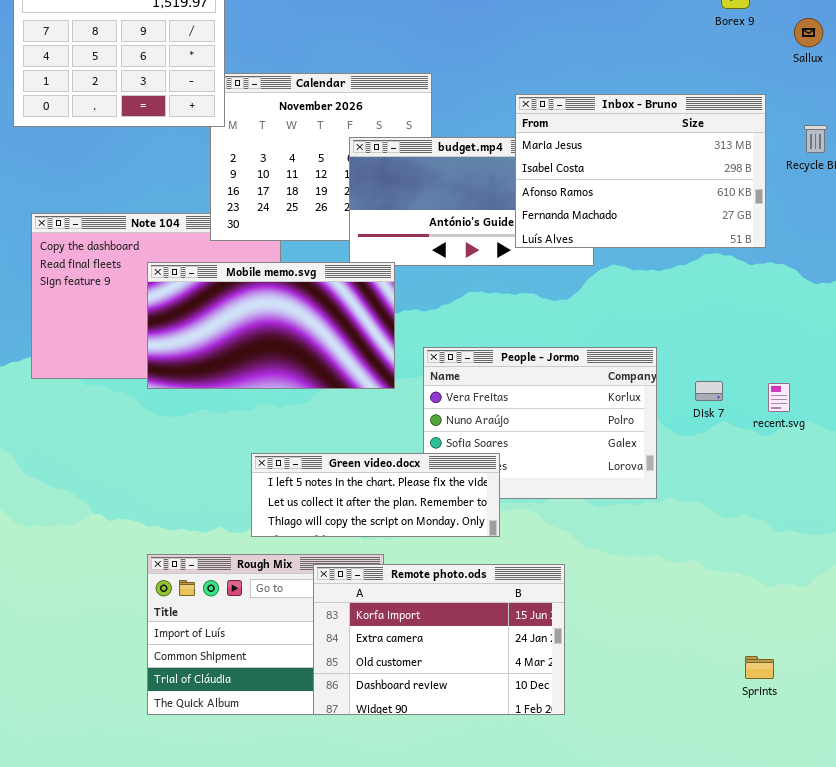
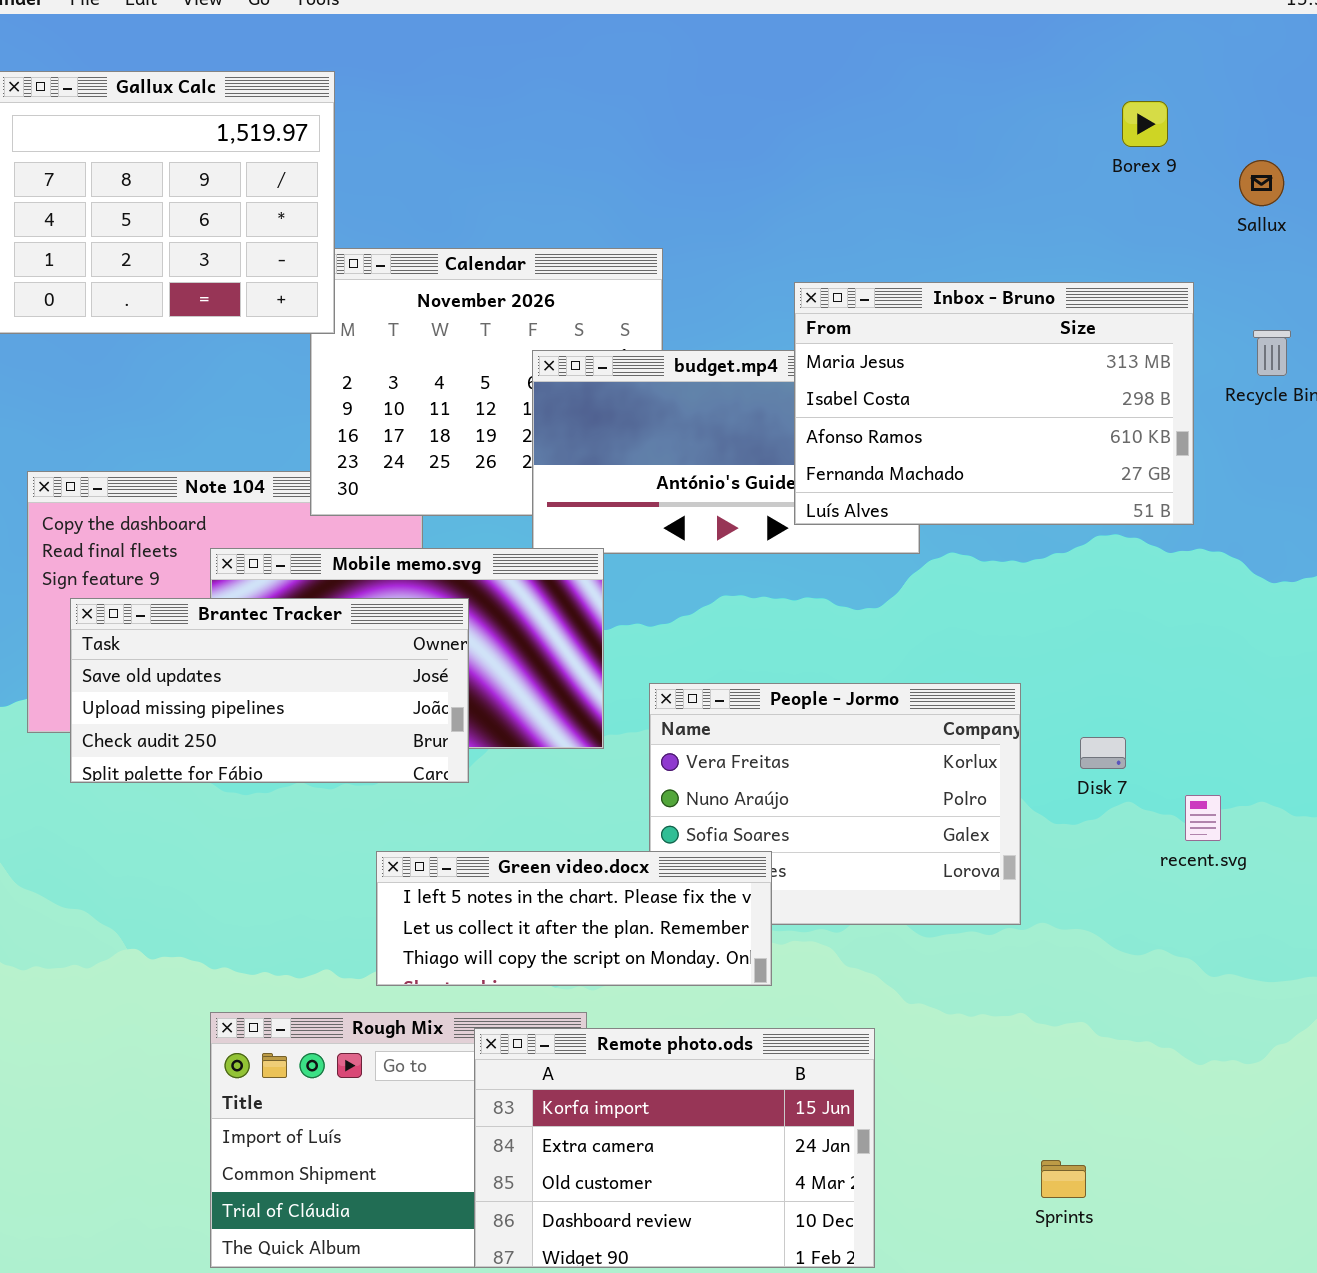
Brantec Tracker: none -> [70,598,469,783], opened
recent.svg: [768,383,790,412] -> [1185,795,1221,841], moved
Sprints: [745,656,774,679] -> [1041,1160,1086,1198], moved

